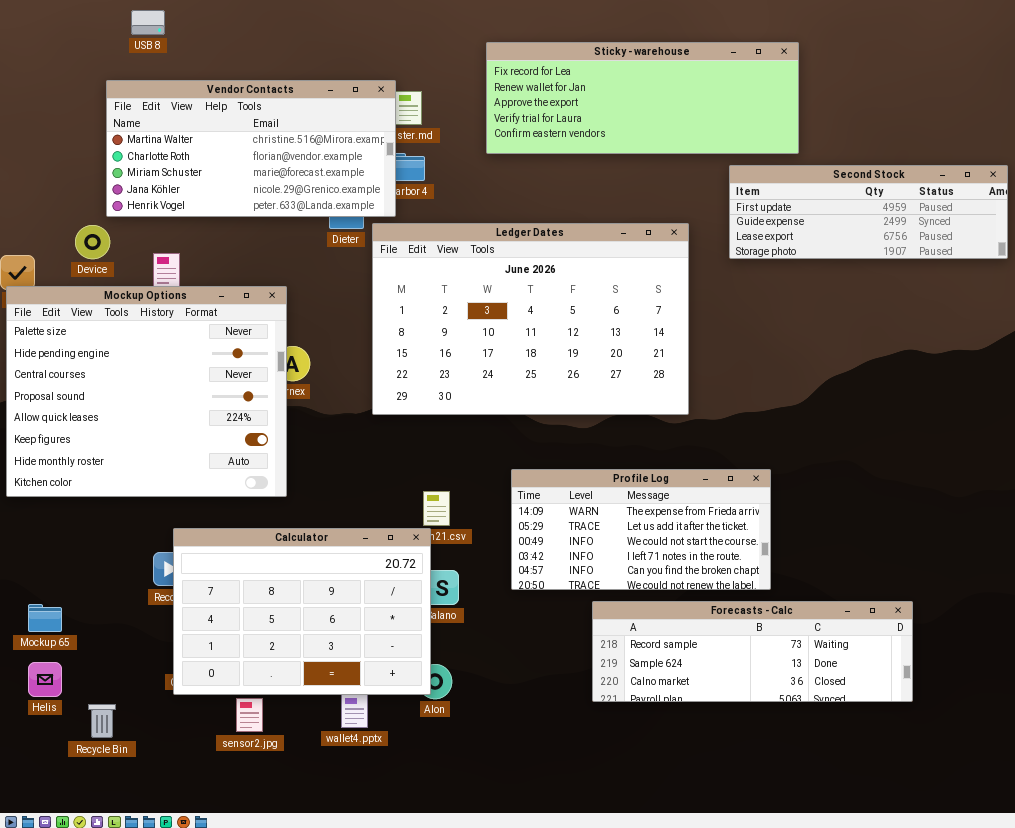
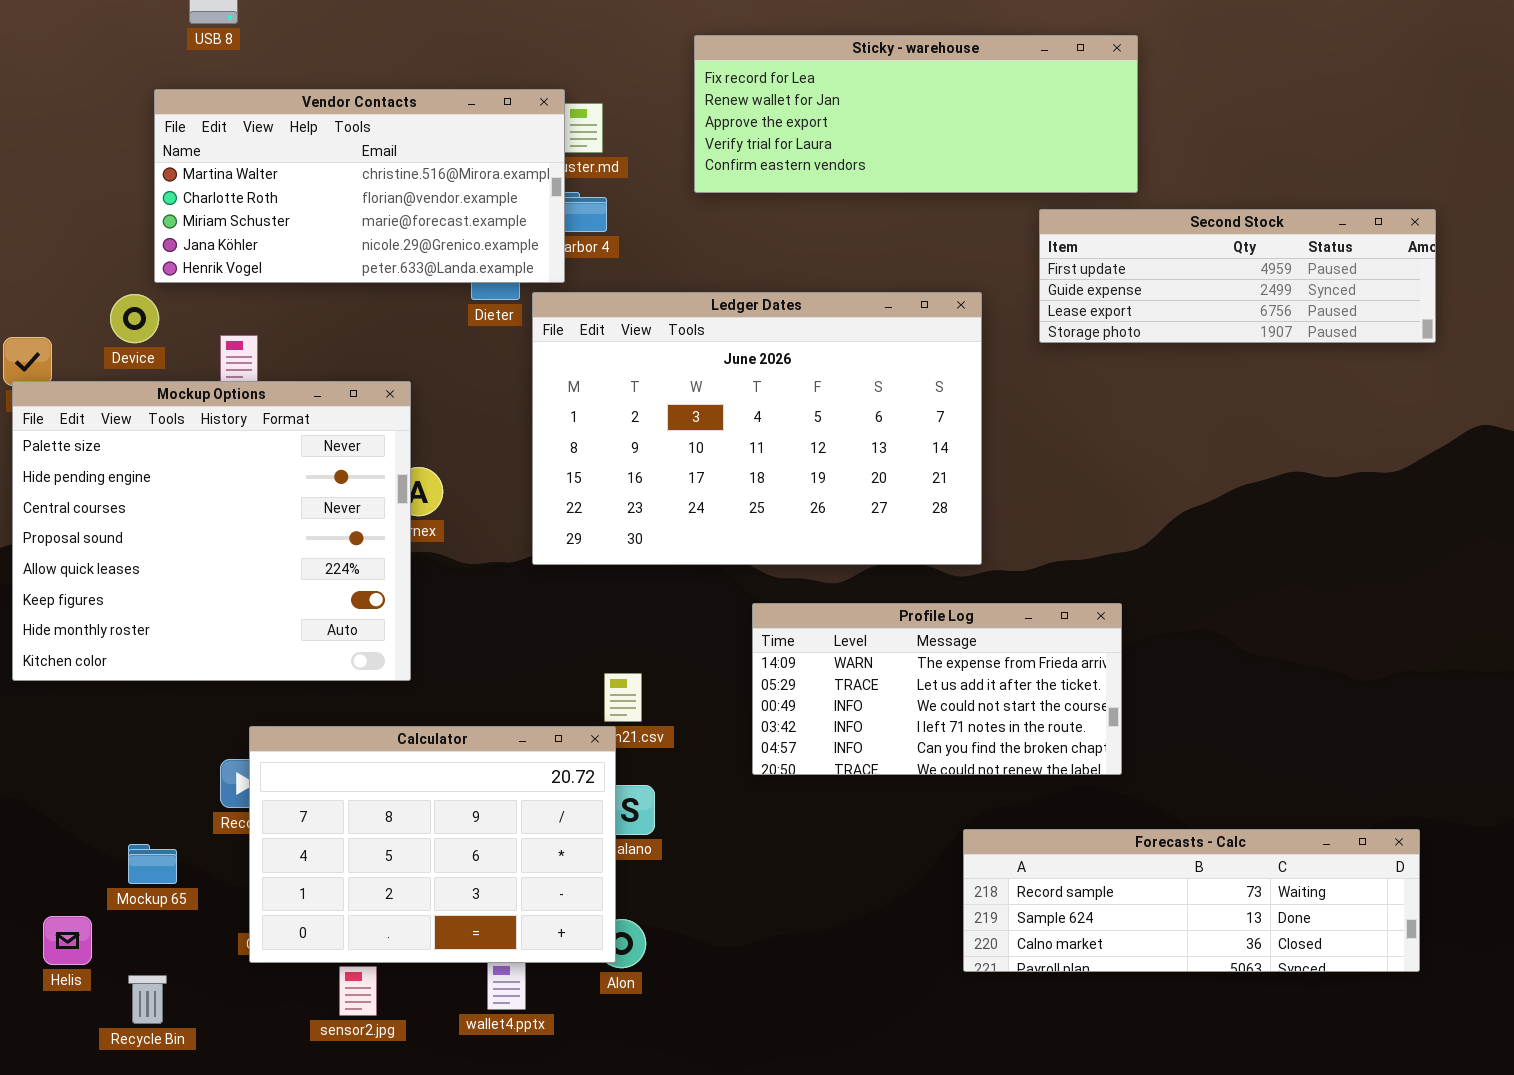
Profile Log: [511,469,771,590] -> [752,603,1122,775], moved
Forecasts - Calc: [592,601,913,702] -> [963,829,1420,972], moved
Mockup 65: [28,604,62,632] -> [128,844,177,884], moved

